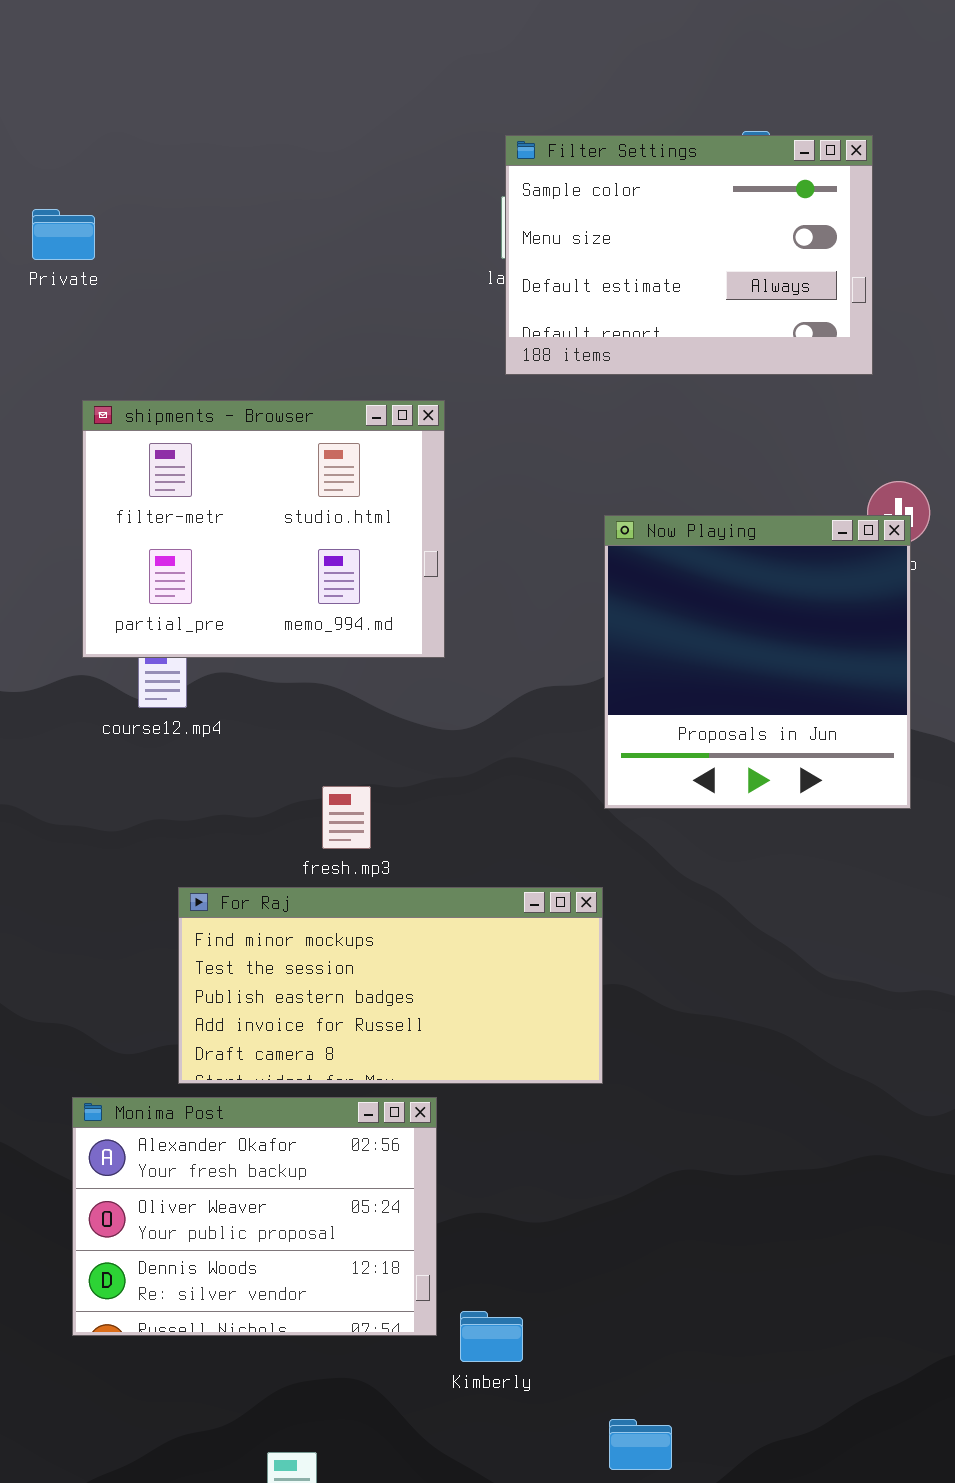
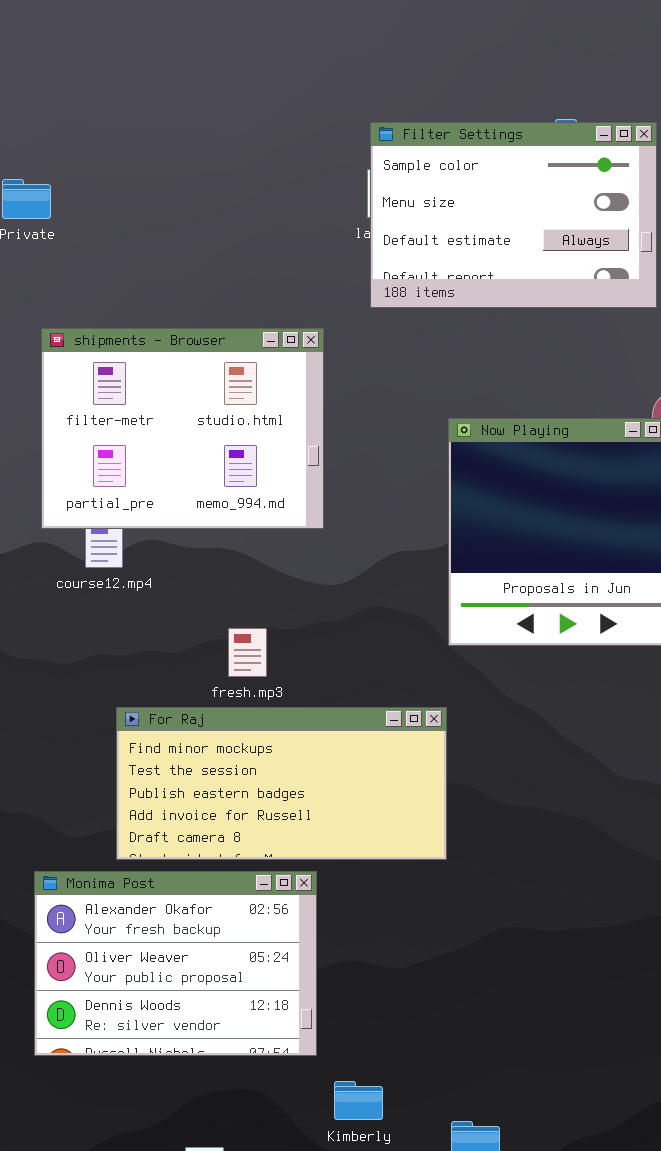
Kimberly: [460,1311,523,1362] -> [334,1081,383,1120], moved

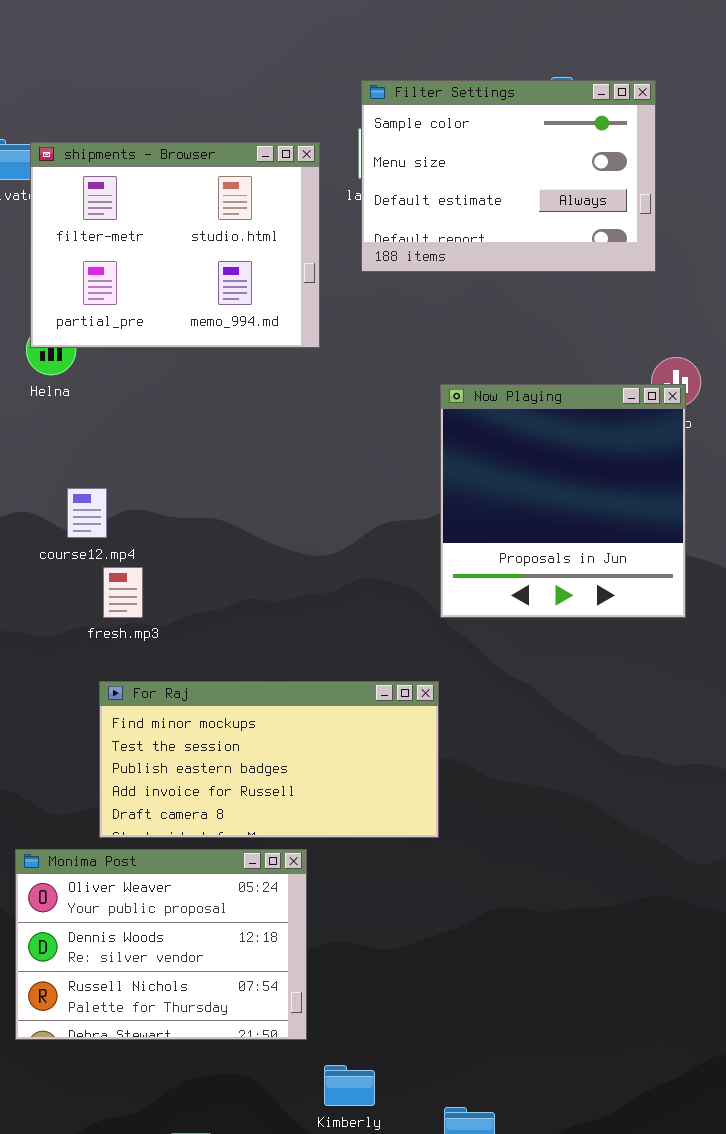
shipments - Browser: [41,328,324,529] -> [30,142,320,348], moved
fresh.mp3: [228,628,267,677] -> [103,567,143,618], moved
Monima Post: [34,871,317,1056] -> [15,849,307,1040], scrolled down 1 row

